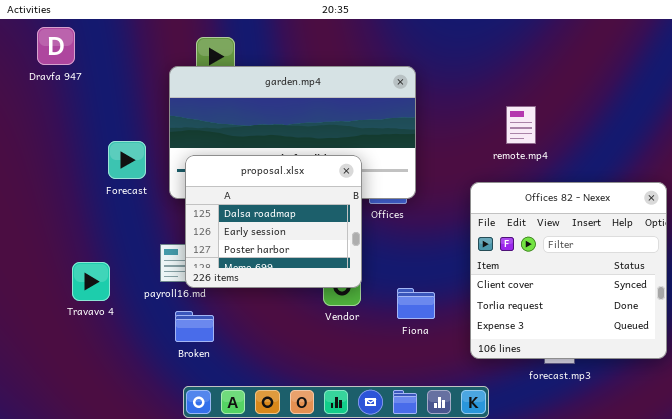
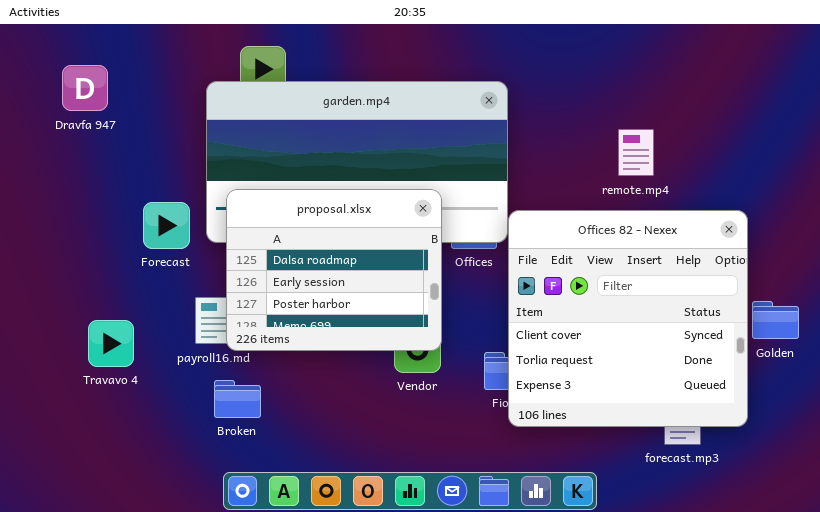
Dravfa 947: [37,27,75,65] -> [62,65,108,111], moved
Forecast: [108,141,146,179] -> [143,202,190,249], moved
Offices 82 - Nexex: [470,182,667,359] -> [508,210,748,427], moved

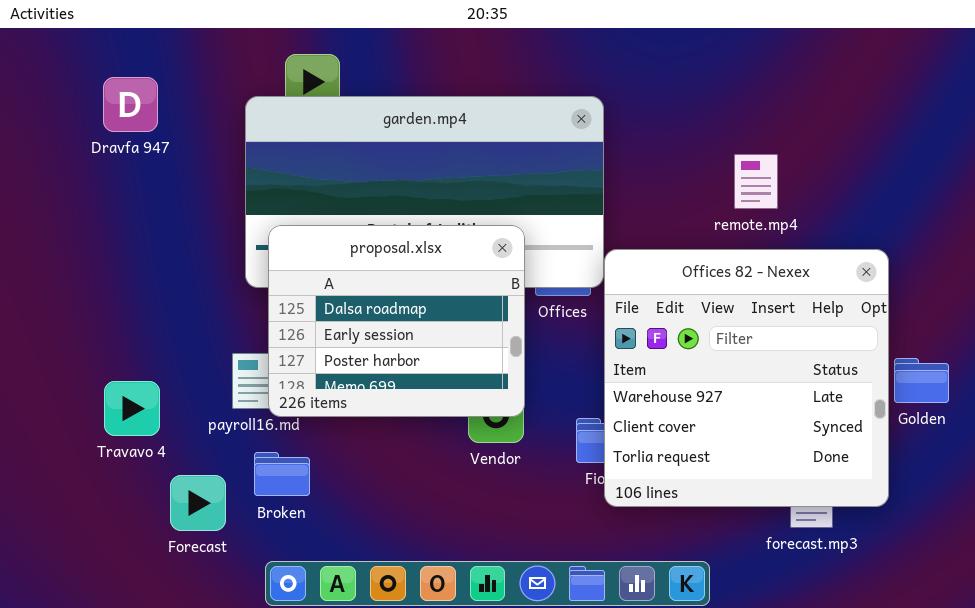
Dravfa 947: [62,65,108,111] -> [103,77,158,132], moved
Forecast: [143,202,190,249] -> [170,475,226,531], moved
Offices 82 - Nexex: [508,210,748,427] -> [604,249,889,507], scrolled up 1 row

